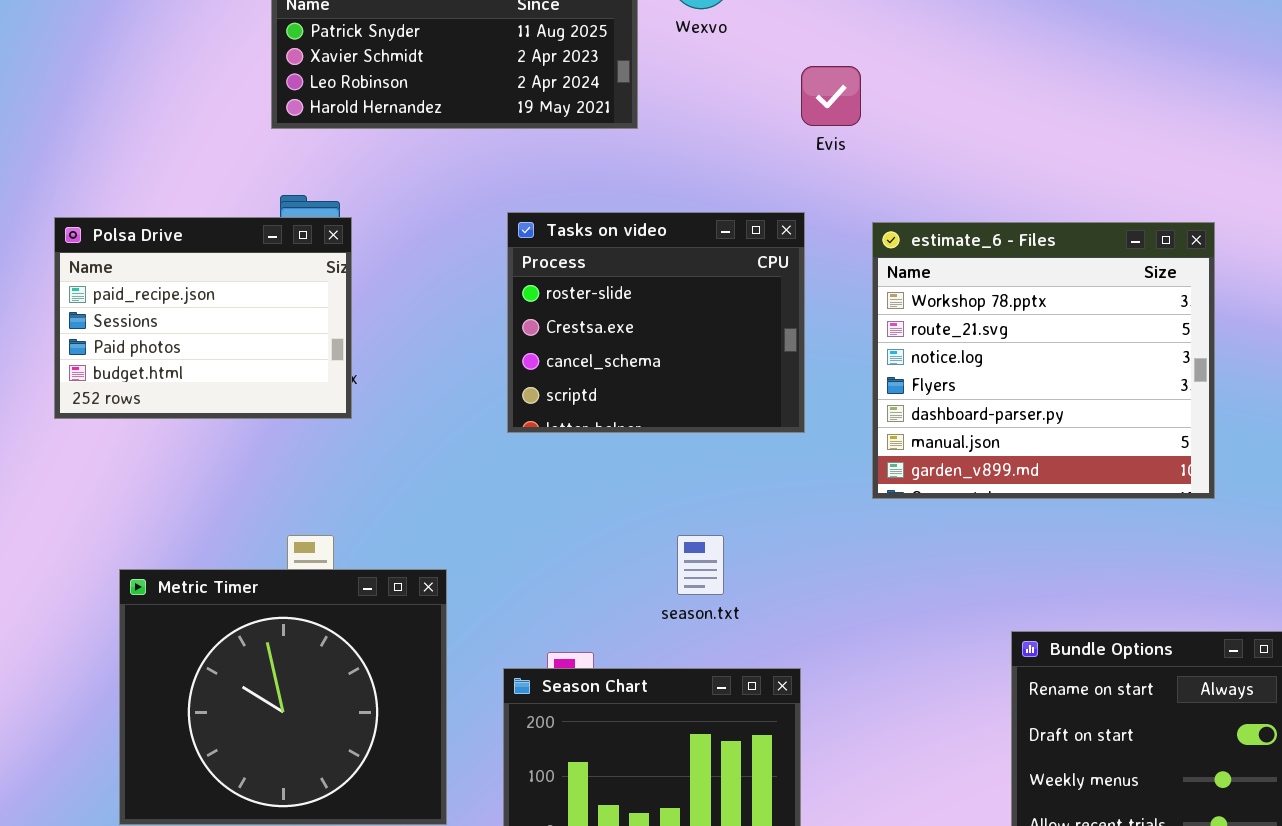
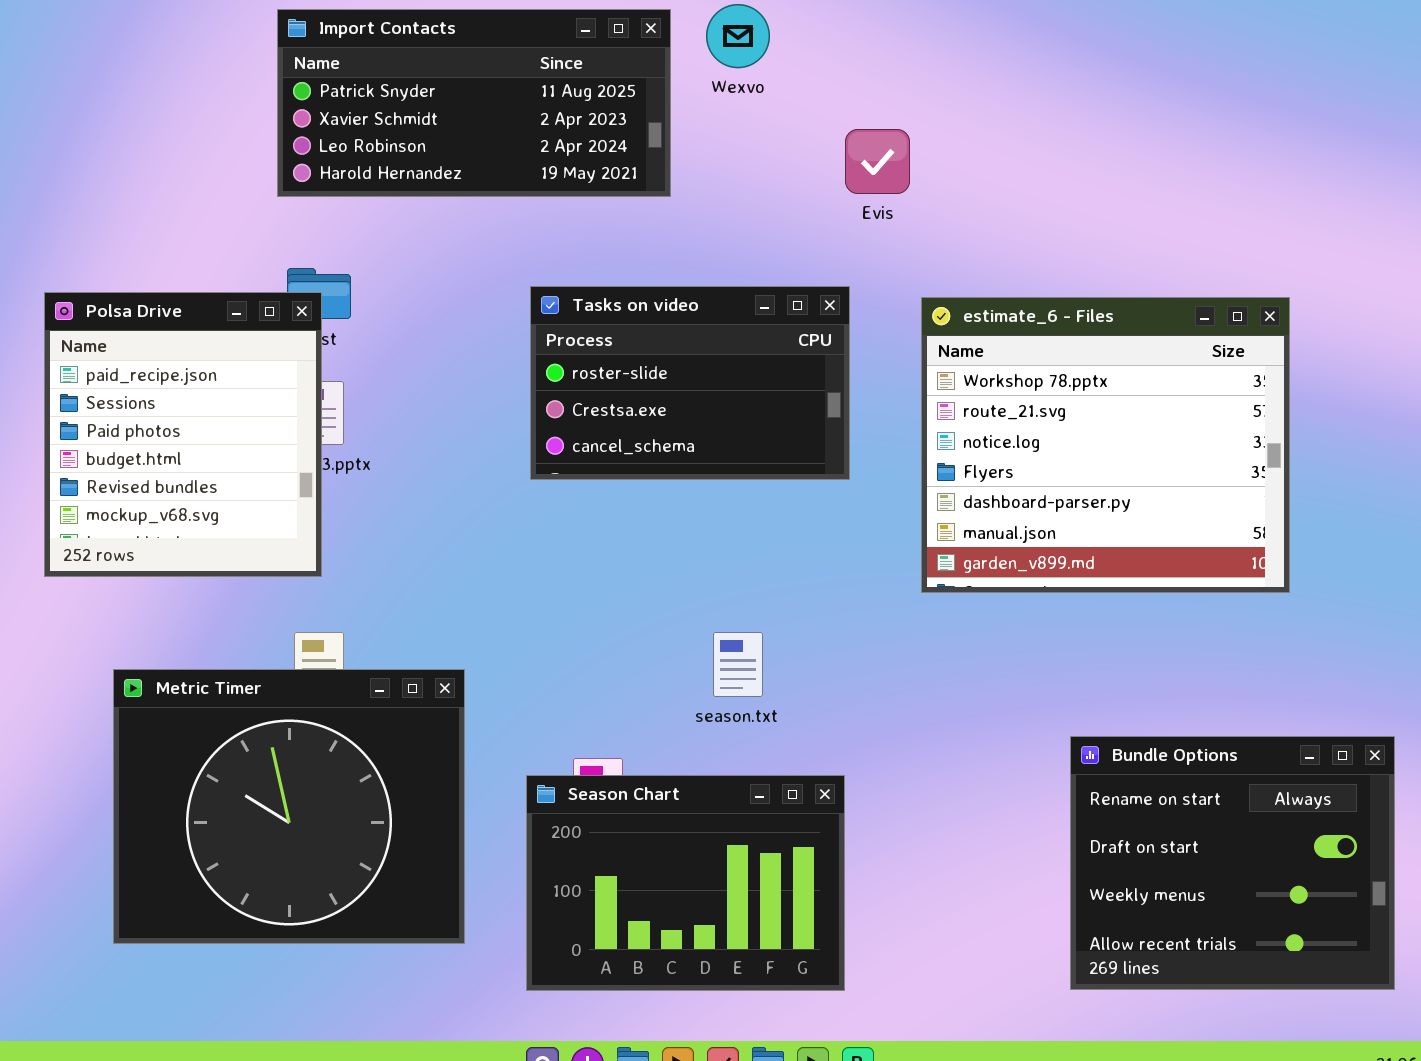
Tasks on video: [507,212,805,433] -> [530,286,850,480], resized
Polsa Drive: [54,217,352,419] -> [44,292,322,577], resized

